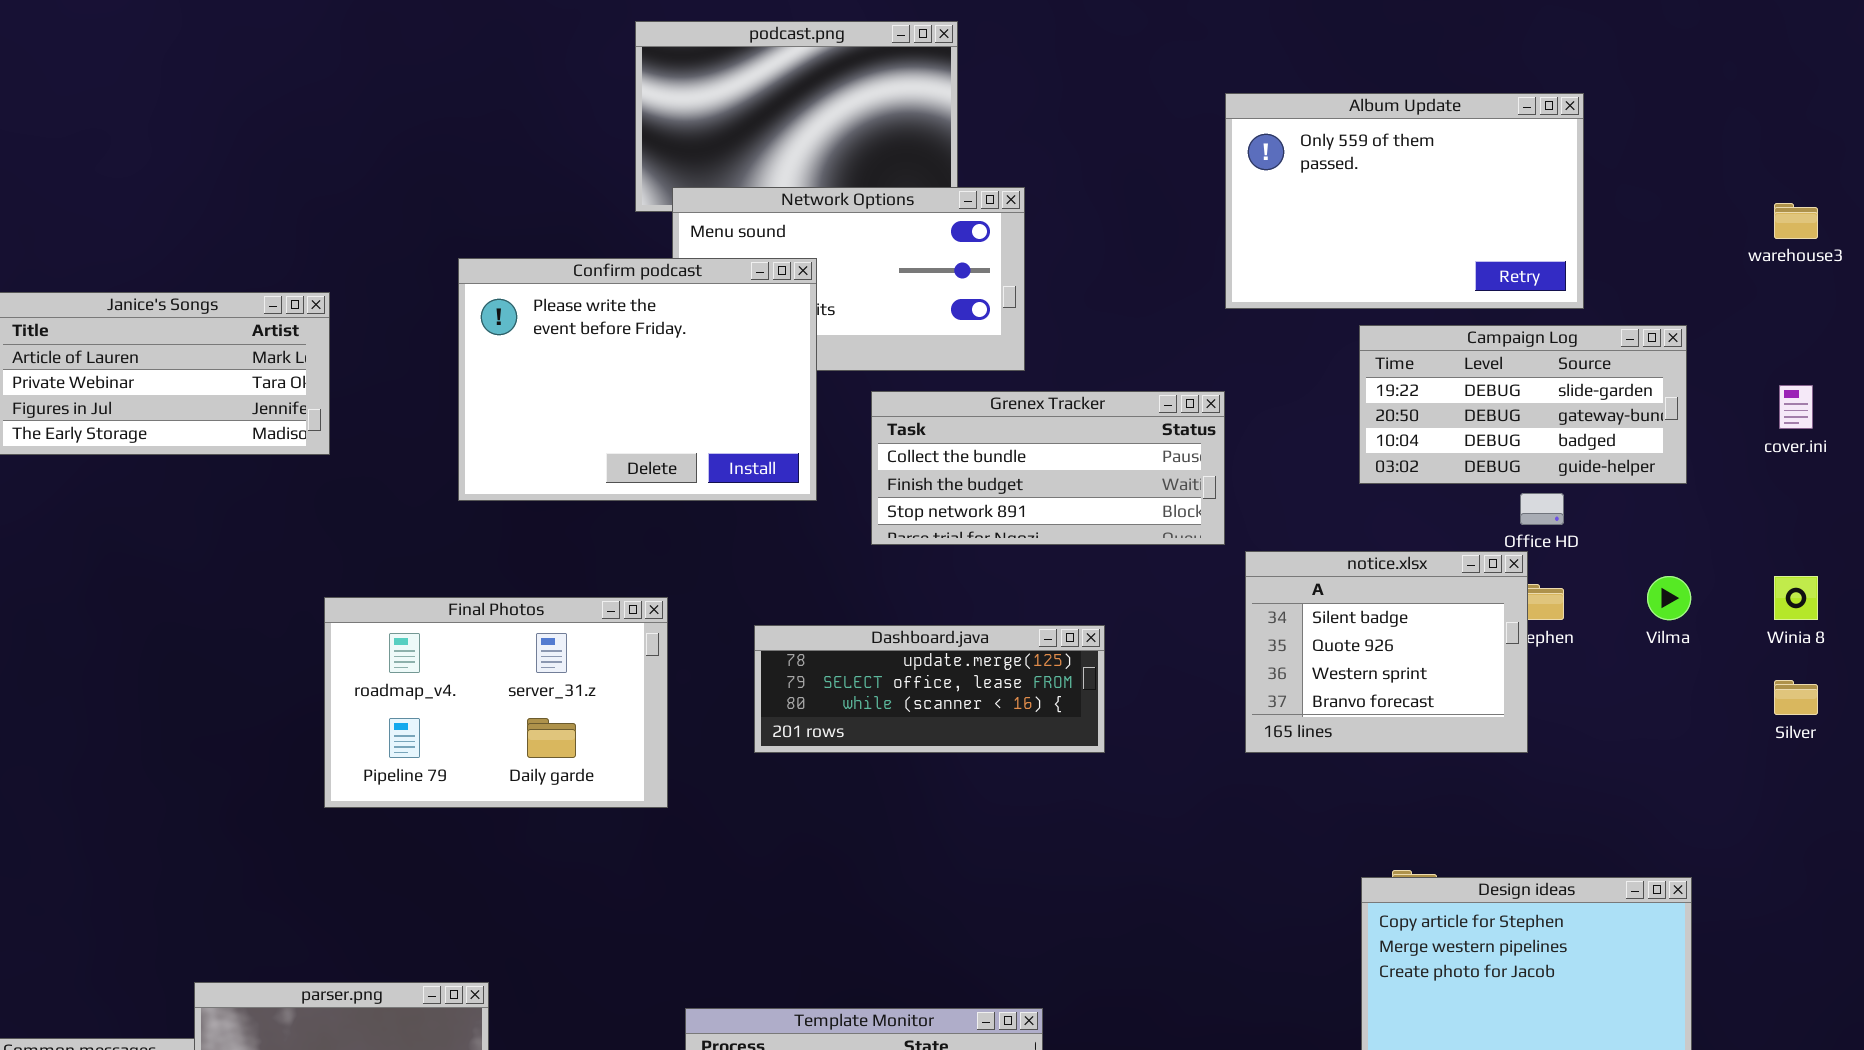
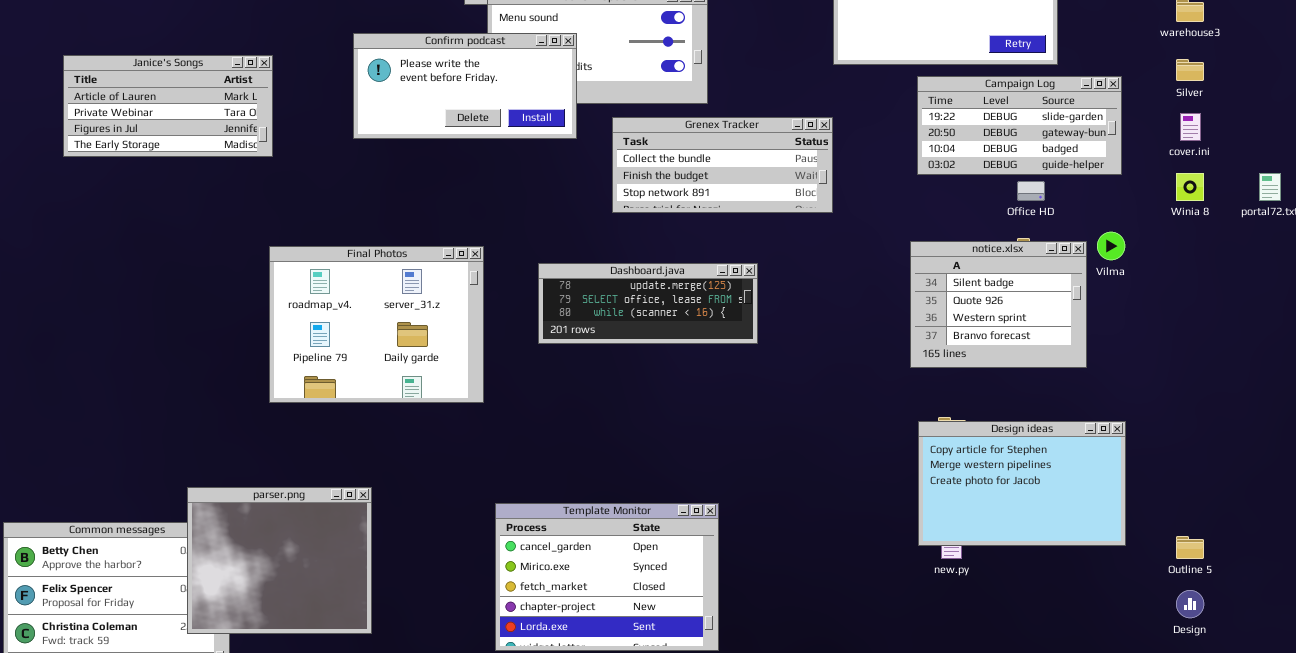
Confirm podcast: [458,258,817,501] -> [353,33,577,139], resized
notice.xlsx: [1245,551,1528,753] -> [910,241,1087,368], moved
Winia 8: [1774,576,1818,620] -> [1176,173,1204,201], moved
Final Photos: [324,597,668,808] -> [269,246,484,403], resized
Silver: [1774,680,1818,715] -> [1176,59,1204,81], moved

